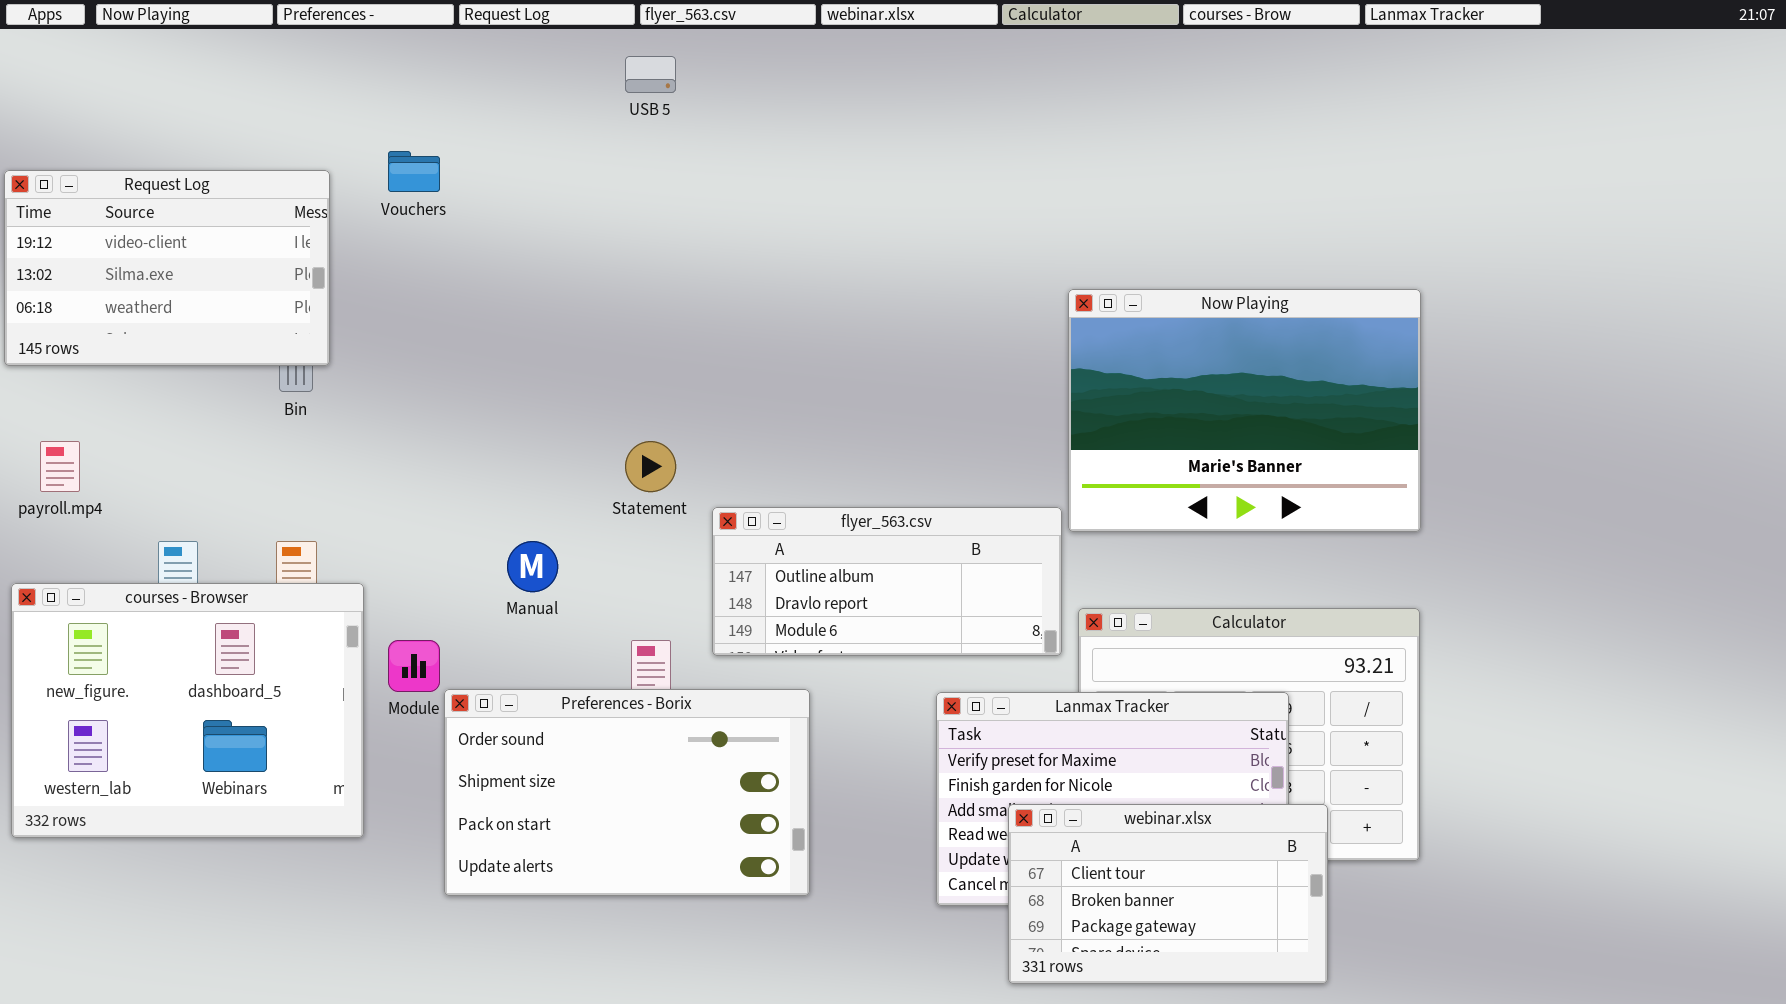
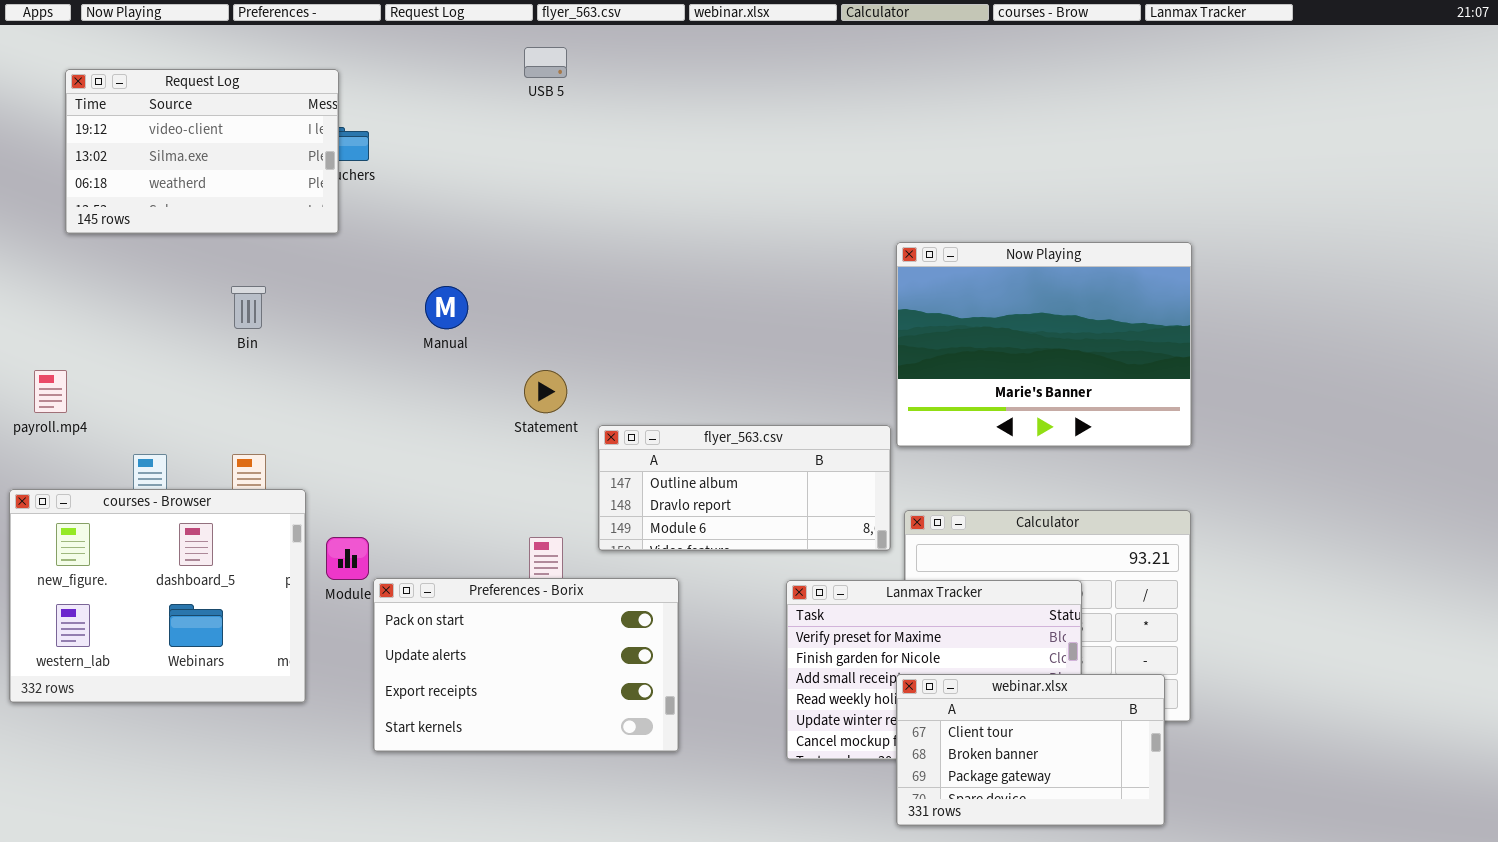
Request Log: [4,170,330,366] -> [65,69,339,234], moved
Manual: [507,541,558,592] -> [425,286,468,329], moved
Preferences - Borix: [444,689,810,896] -> [373,578,679,752], scrolled down 2 rows
webinar.xlsx: [1008,804,1328,984] -> [896,674,1165,826], moved

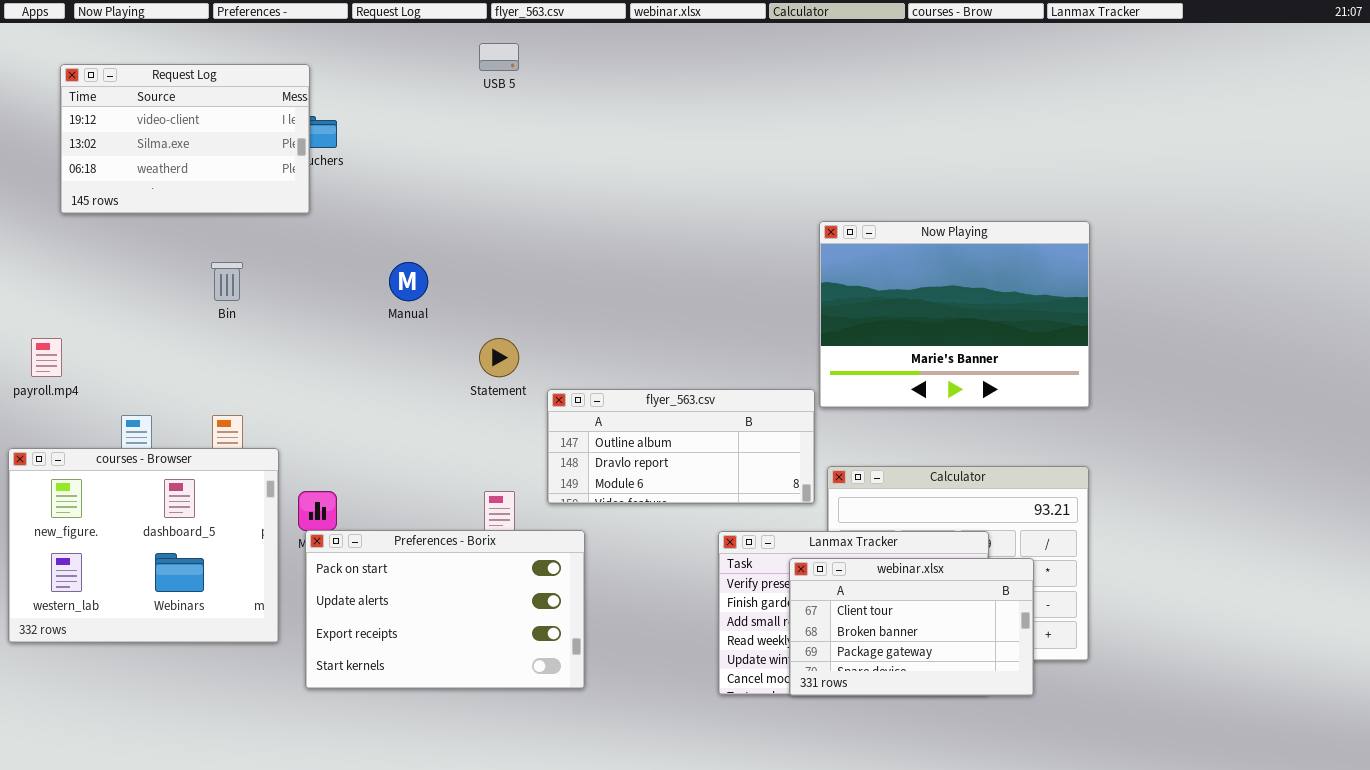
Preferences - Borix: [373,578,679,752] -> [305,530,585,689], moved
webinar.xlsx: [896,674,1165,826] -> [789,558,1034,696], moved

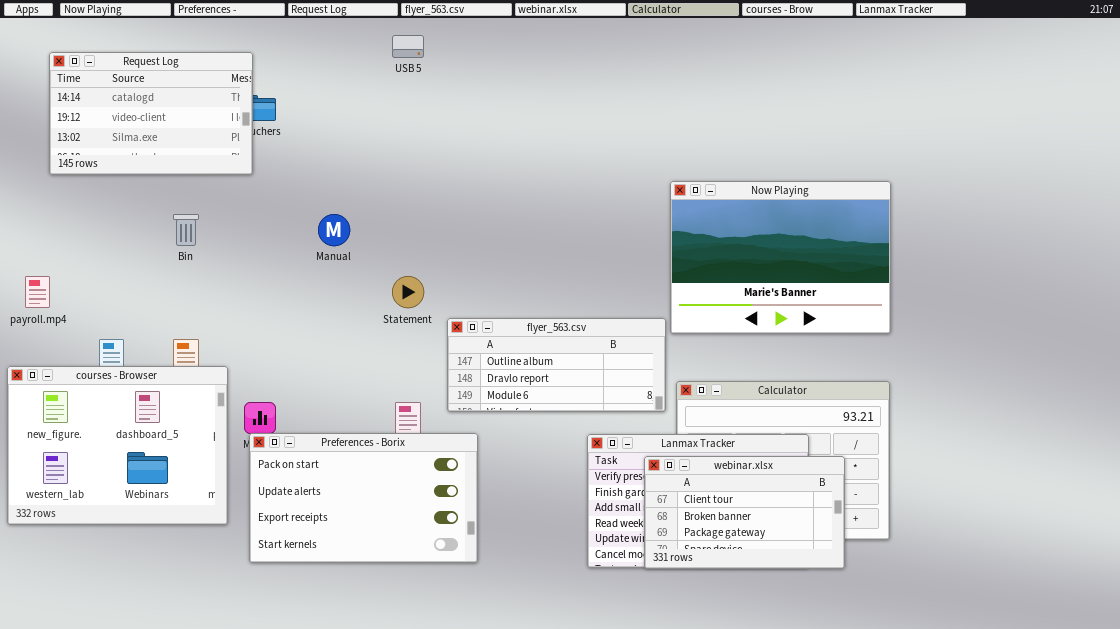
Request Log: [60,64,310,214] -> [49,52,253,175], scrolled up 1 row

